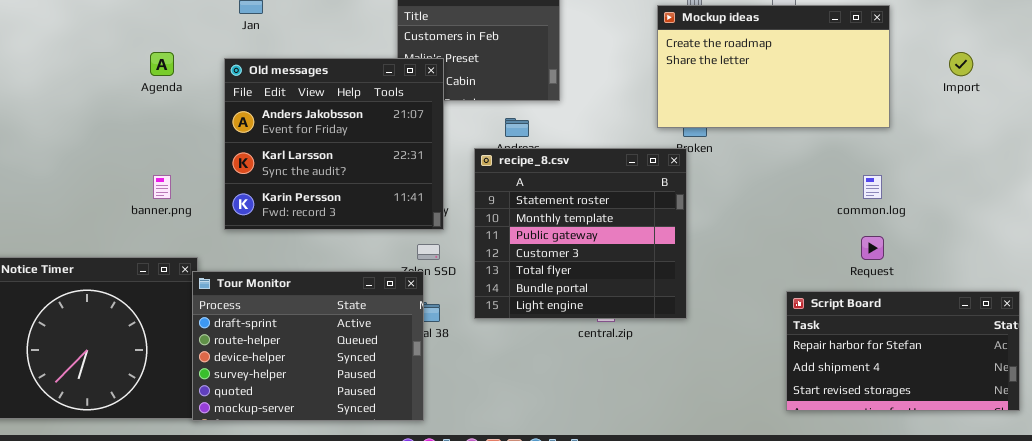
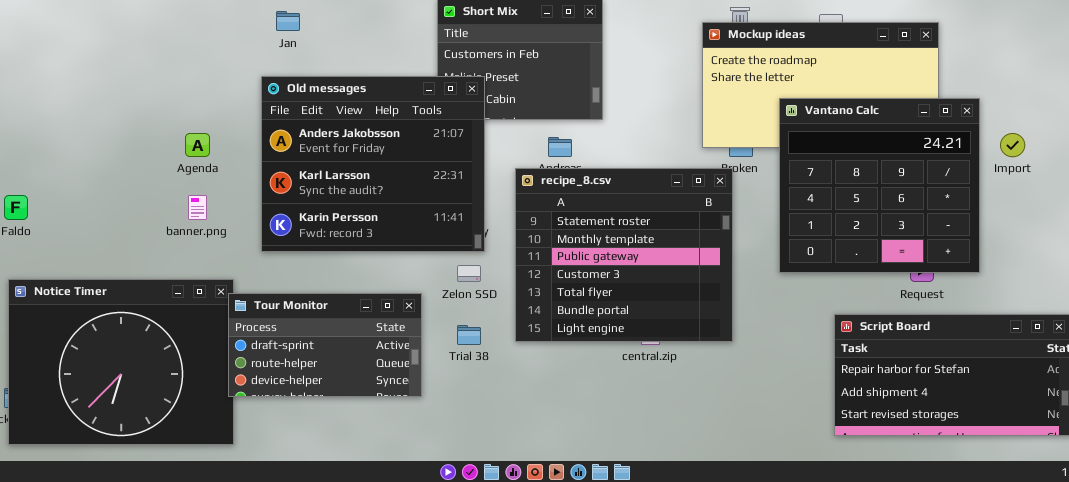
Agenda: [150,52,174,76] -> [185,133,210,157], moved
Import: [949,52,973,76] -> [1000,133,1025,157], moved
Vantano Calc: none -> [779,98,980,273], opened
Tour Monitor: [192,271,424,421] -> [228,293,422,397], resized

